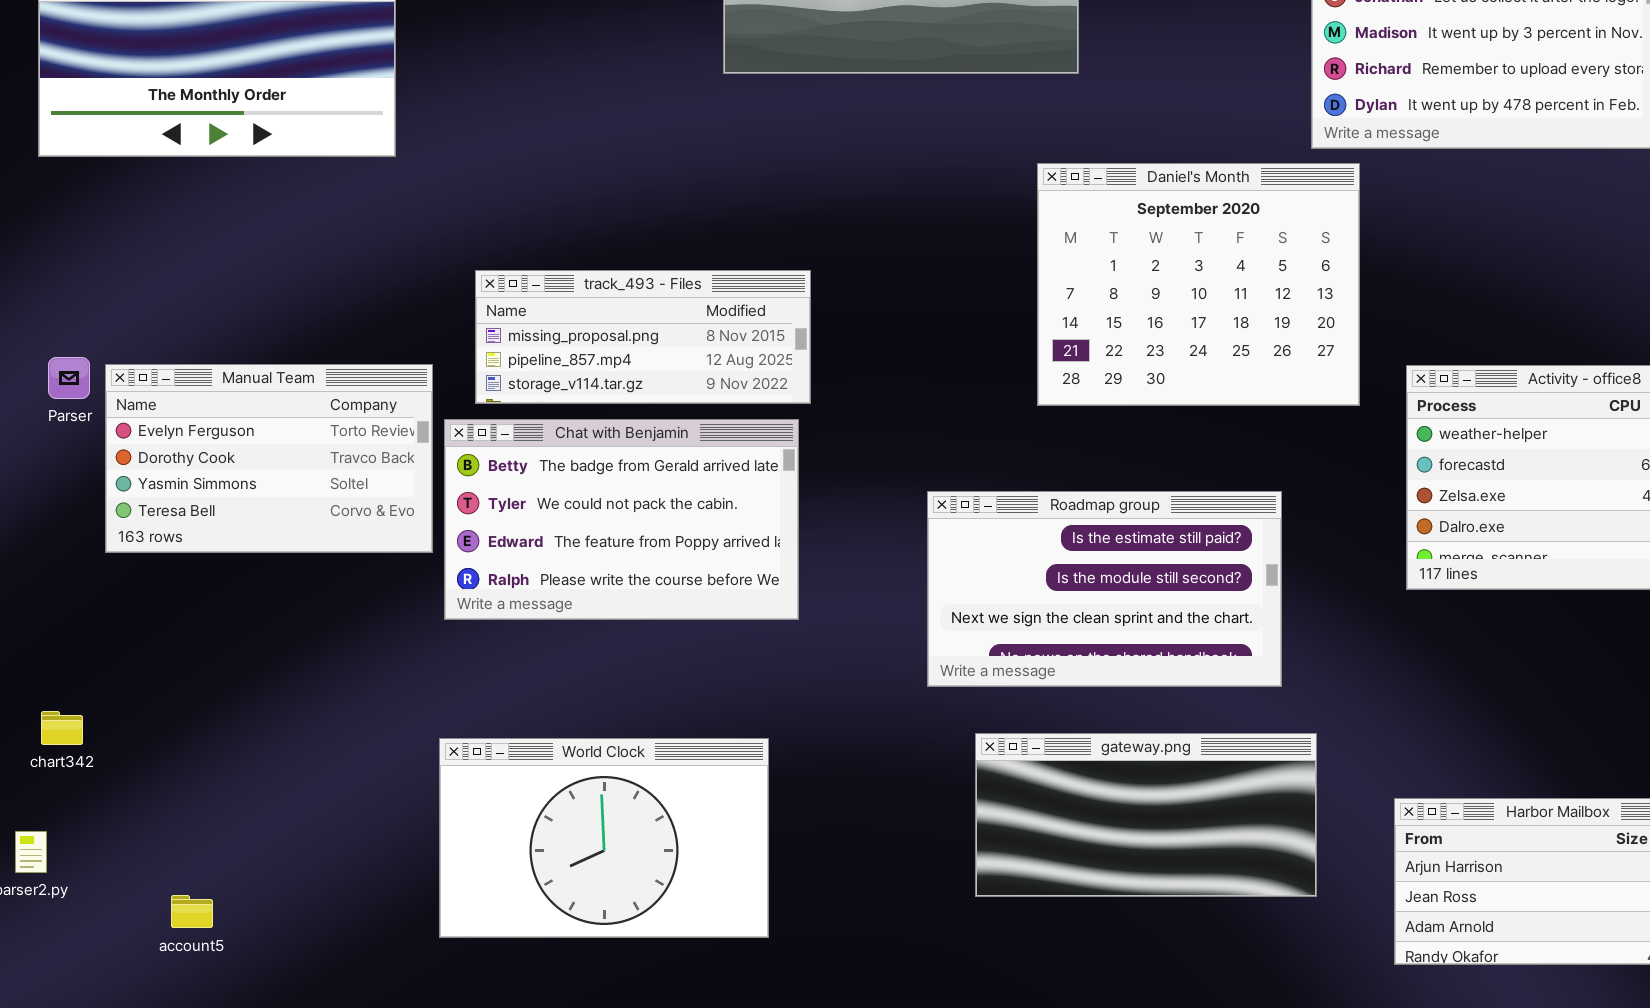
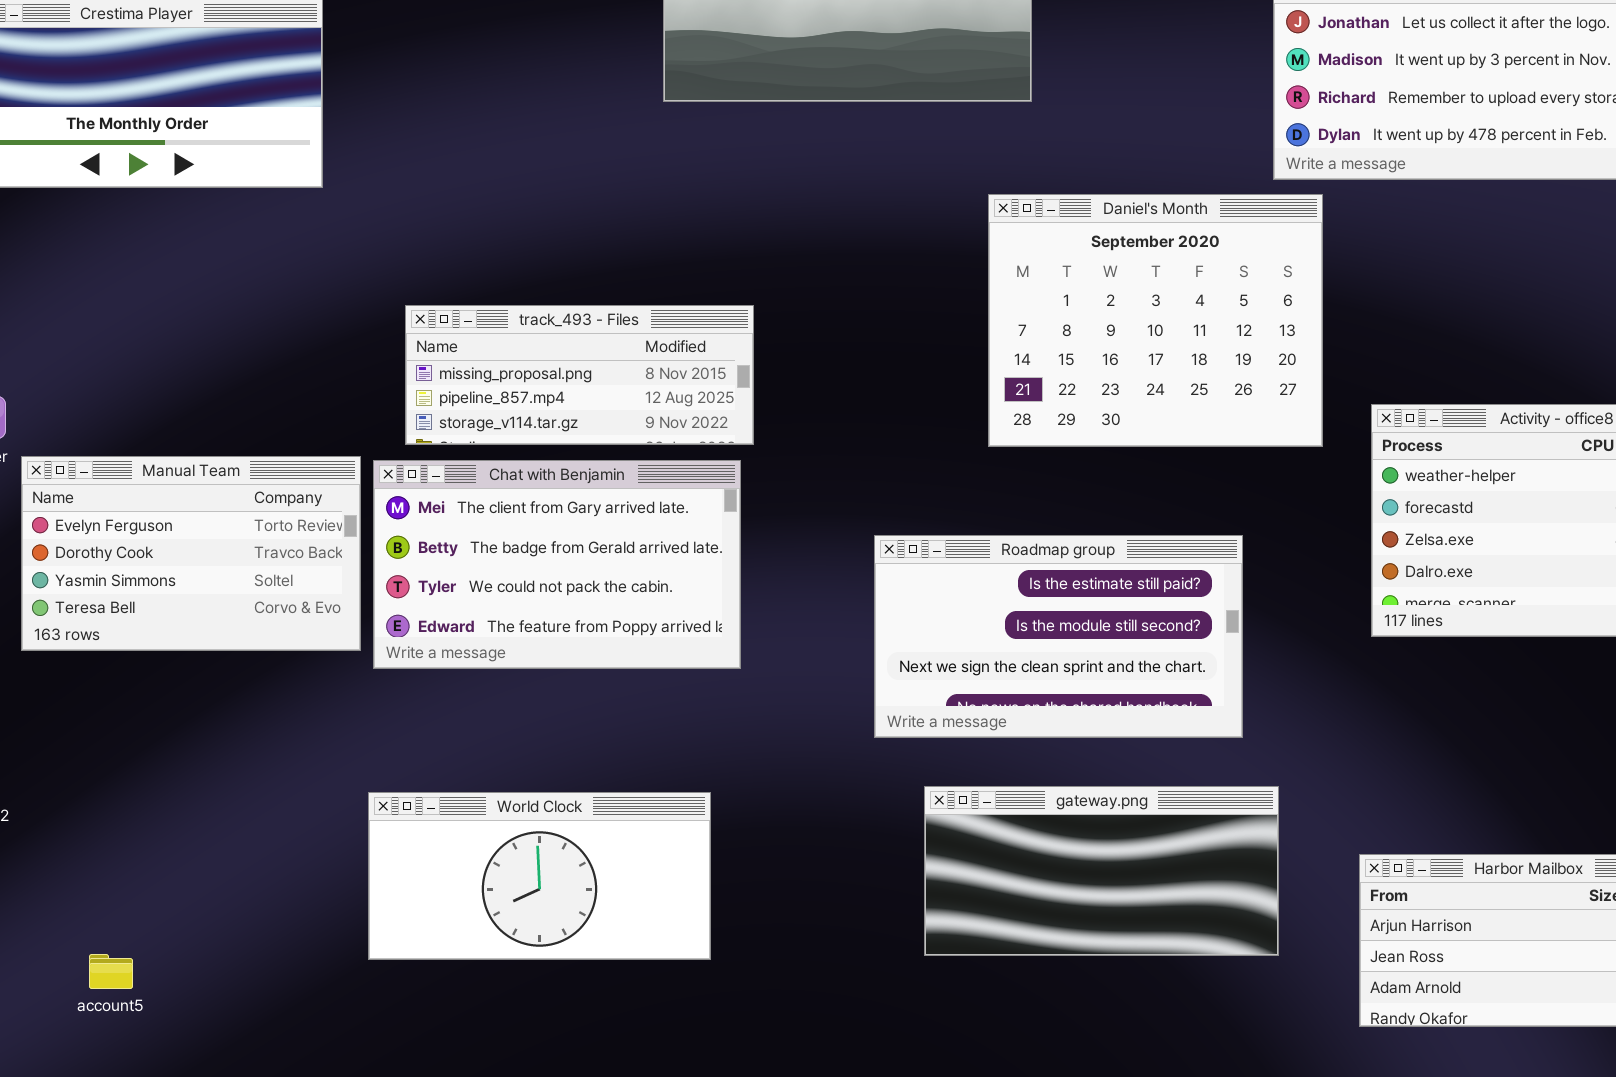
Manual Team: [105,364,433,553] -> [21,456,361,651], moved
Chat with Benjamin: [444,419,799,620] -> [373,460,741,669], scrolled up 1 row
World Clock: [439,738,769,938] -> [368,792,711,960], resized

